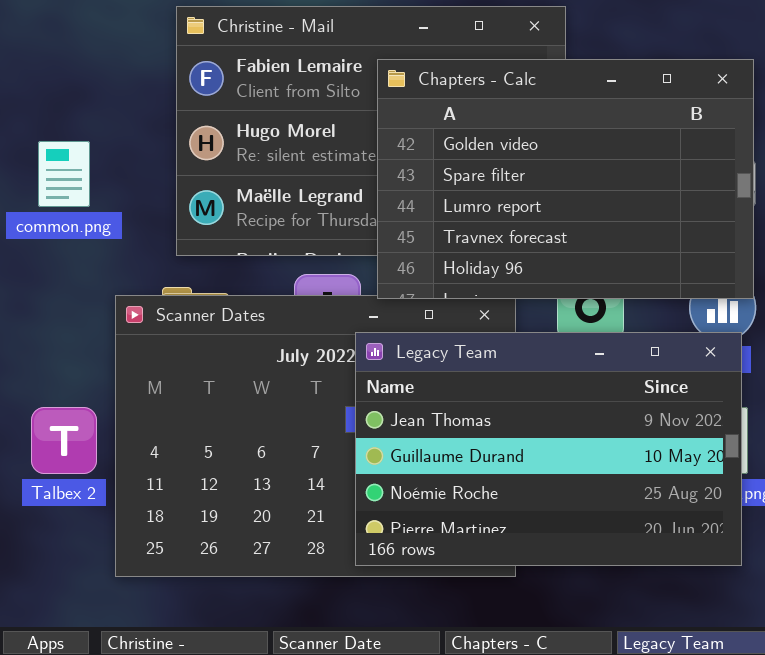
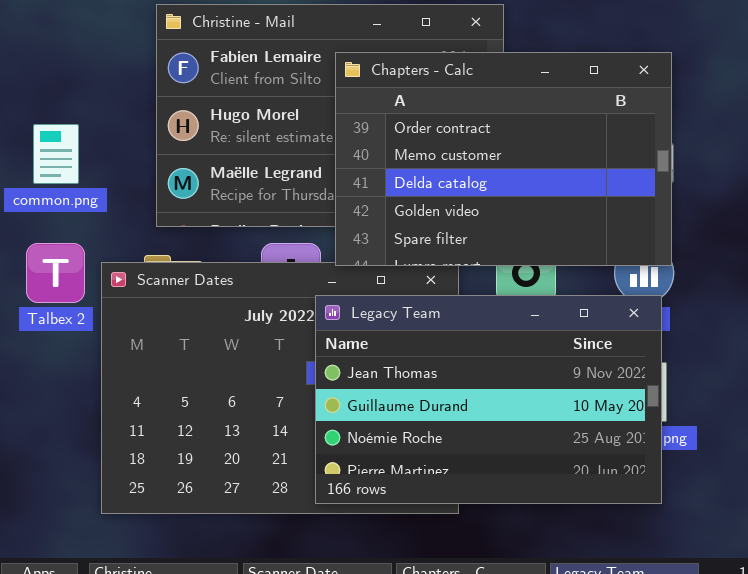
Chapters - Calc: [377,59,754,299] -> [335,52,672,266], scrolled up 3 rows
Talbex 2: [31,407,97,474] -> [26,243,85,303], moved

